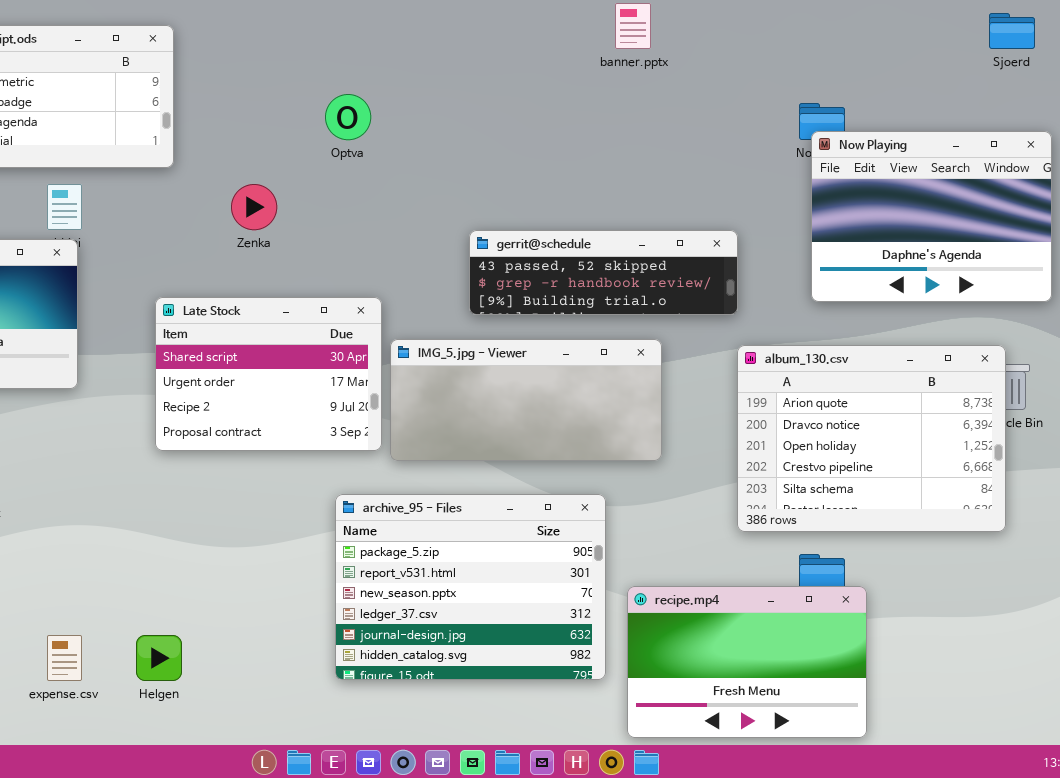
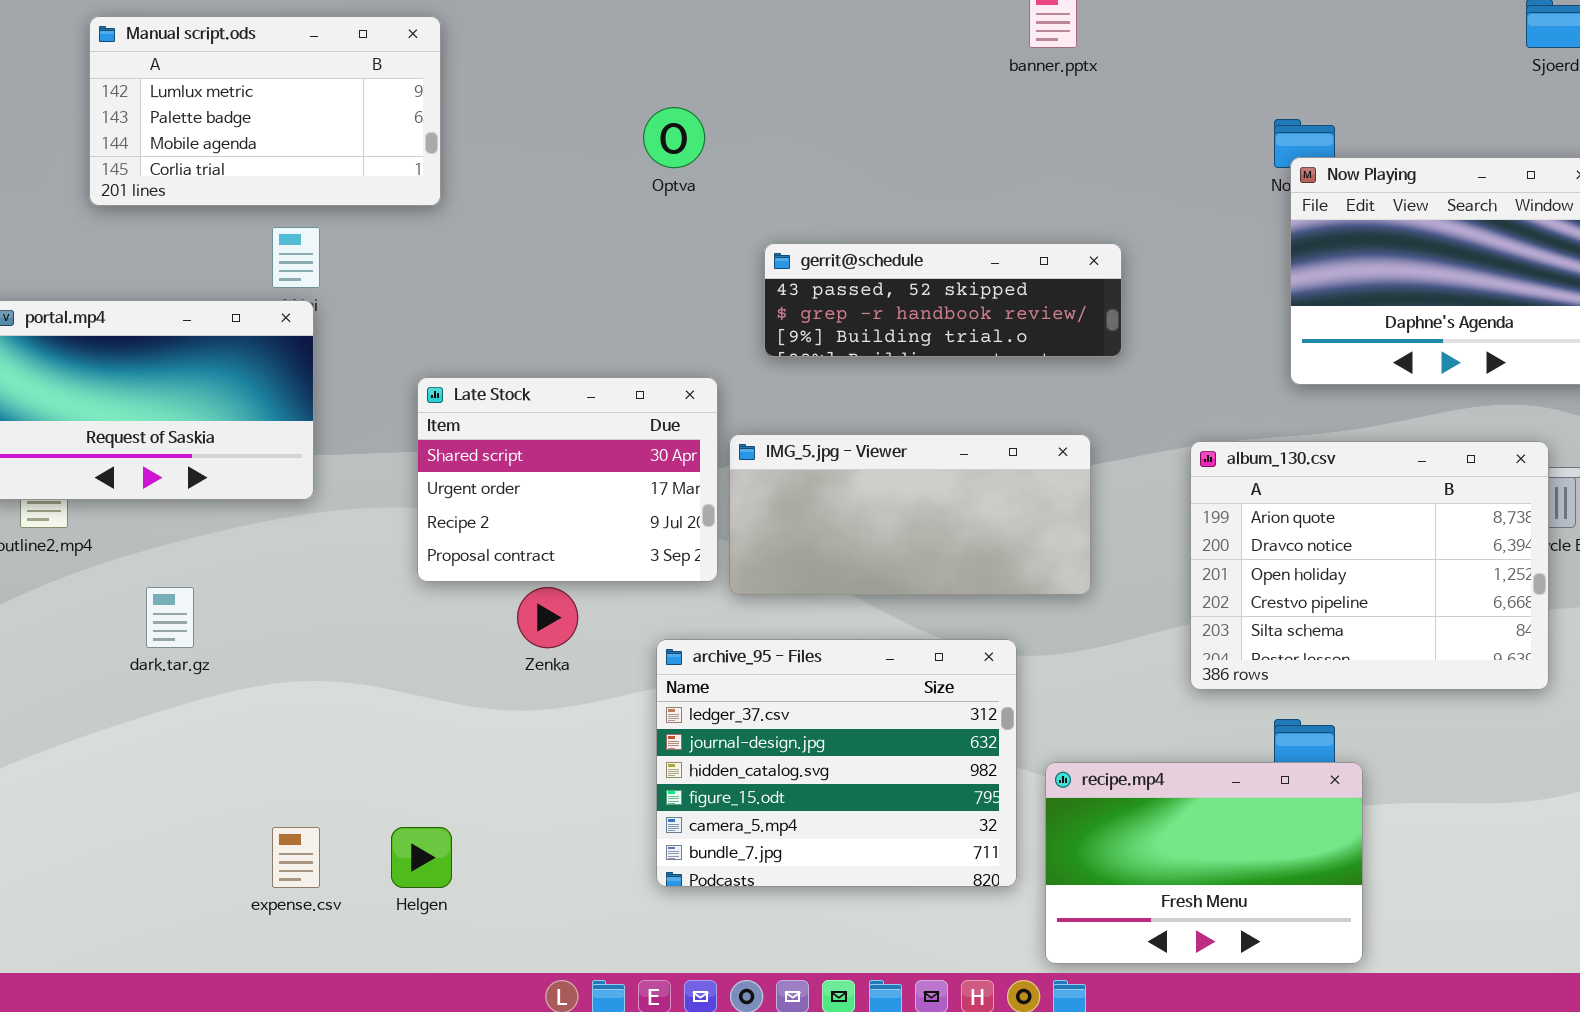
Zenka: [231,184,277,230] -> [517,587,578,648], moved
gerrit@schedule: [469,230,738,315] -> [764,243,1122,357], moved
archive_95 - Files: [335,494,606,680] -> [656,639,1017,887], scrolled down 3 rows

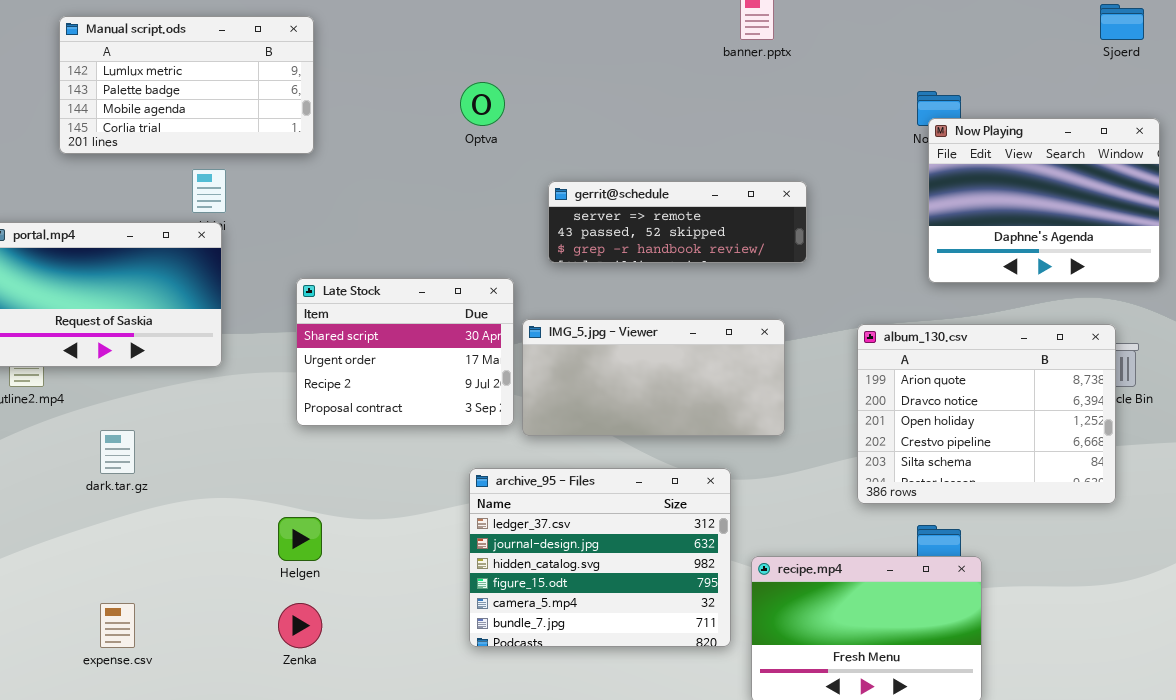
gerrit@schedule: [764,243,1122,357] -> [548,181,807,263], scrolled up 1 row
Zenka: [517,587,578,648] -> [278,603,322,648], moved
expense.csv: [272,827,320,888] -> [100,603,135,648], moved
Helgen: [391,827,452,888] -> [278,517,322,561], moved

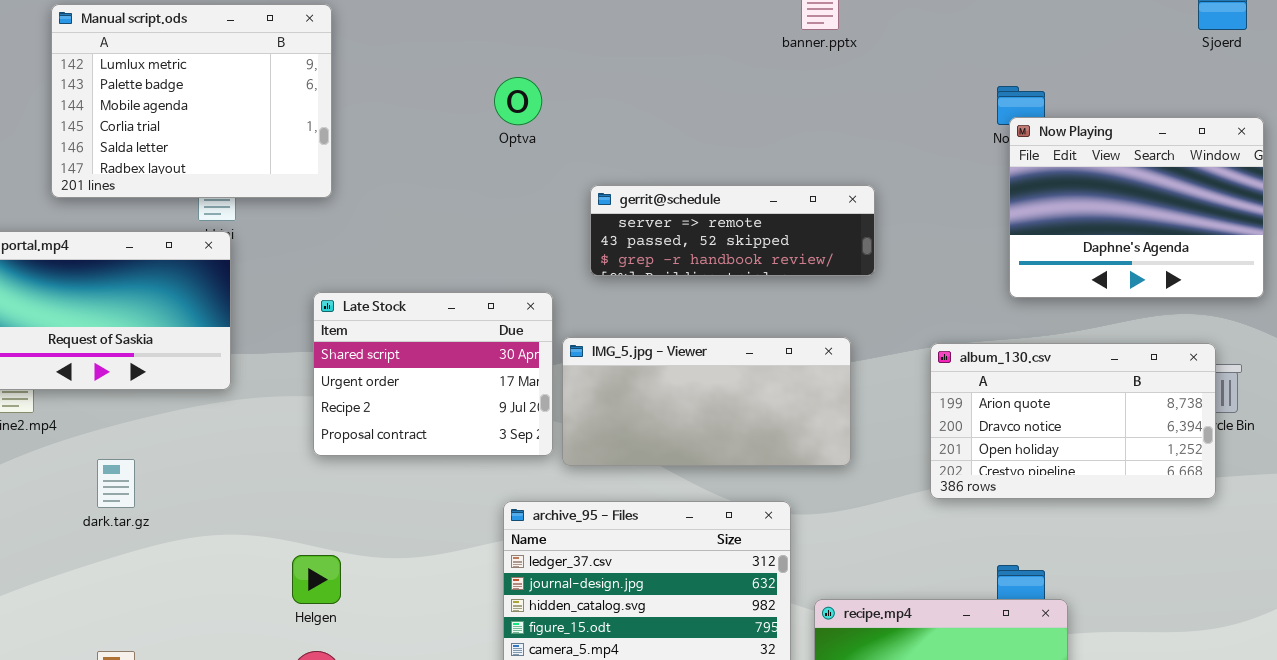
Manual script.ods: [59,16,314,154] -> [51,4,332,198], resized
album_130.csv: [857,324,1116,504] -> [930,343,1216,499], resized

